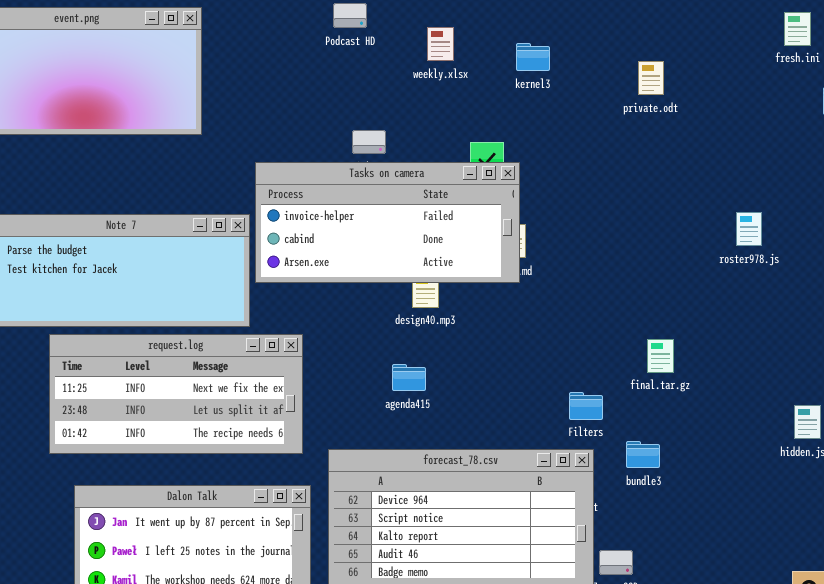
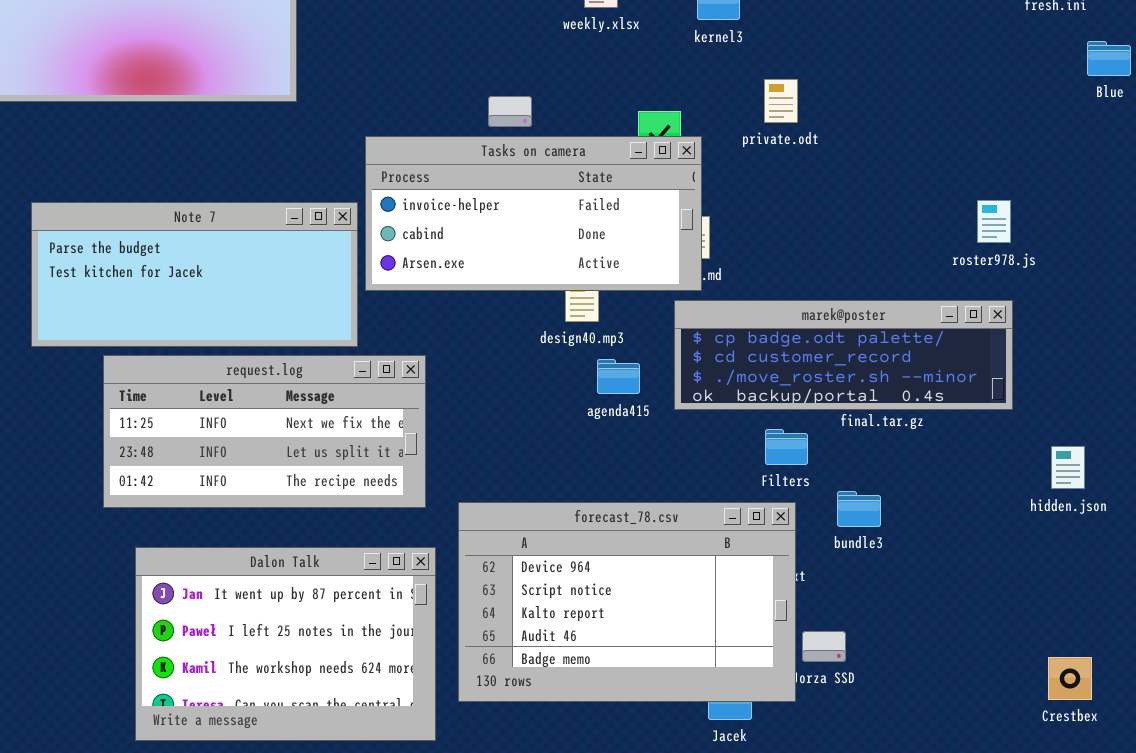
private.odt: [638,61,664,95] -> [764,79,798,123], moved
marek@poster: none -> [674,300,1013,410], opened
agenda415: [392,364,426,391] -> [597,359,640,394], moved

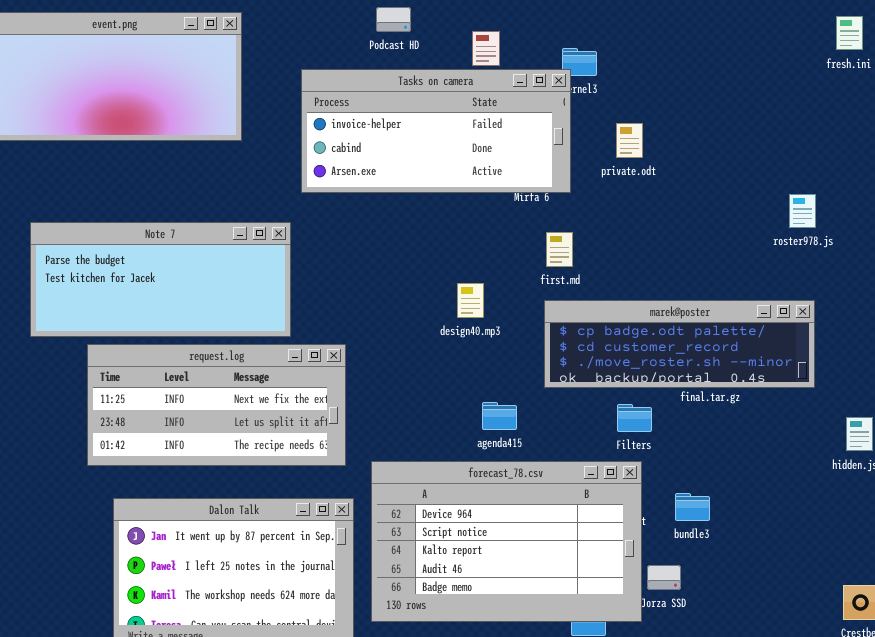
Tasks on camera: [365,136,702,291] -> [301,69,571,193], moved
roster978.js: [977,200,1011,243] -> [789,194,816,228], moved
agenda415: [597,359,640,394] -> [482,402,517,430], moved
bundle3: [837,491,881,527] -> [675,493,710,521], moved

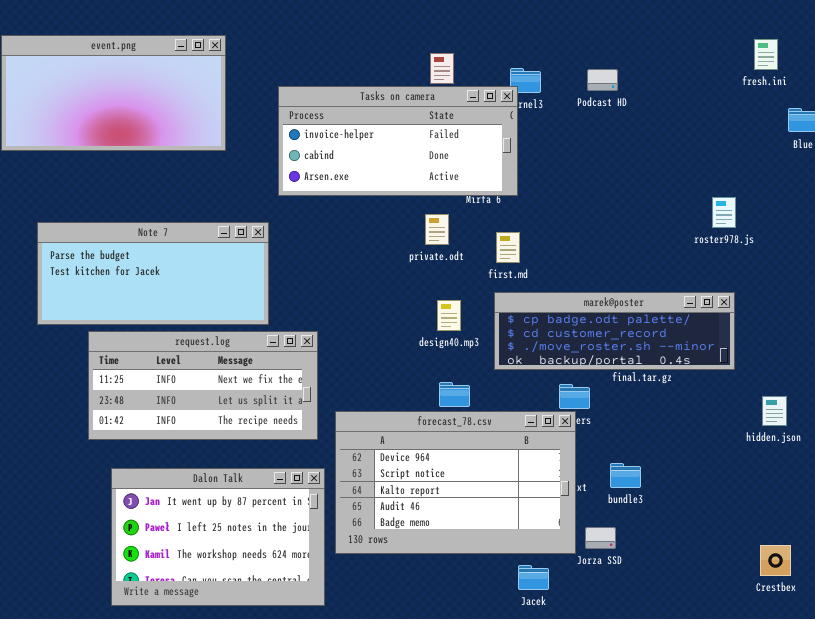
Podcast HD: [376,7,411,32] -> [587,69,618,91], moved
private.odt: [616,123,643,158] -> [425,214,449,245], moved
design40.mp3: [457,283,484,318] -> [437,300,461,331], moved
forecast_78.csv: [371,461,642,622] -> [335,411,576,554], moved

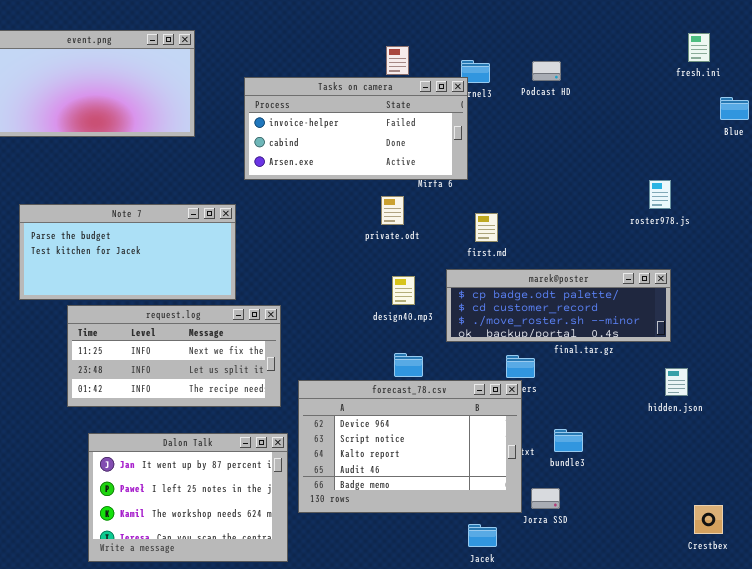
first.md: [496,232,520,263] -> [475,213,498,242], moved
hidden.json: [762,396,787,426] -> [665,368,688,396], moved

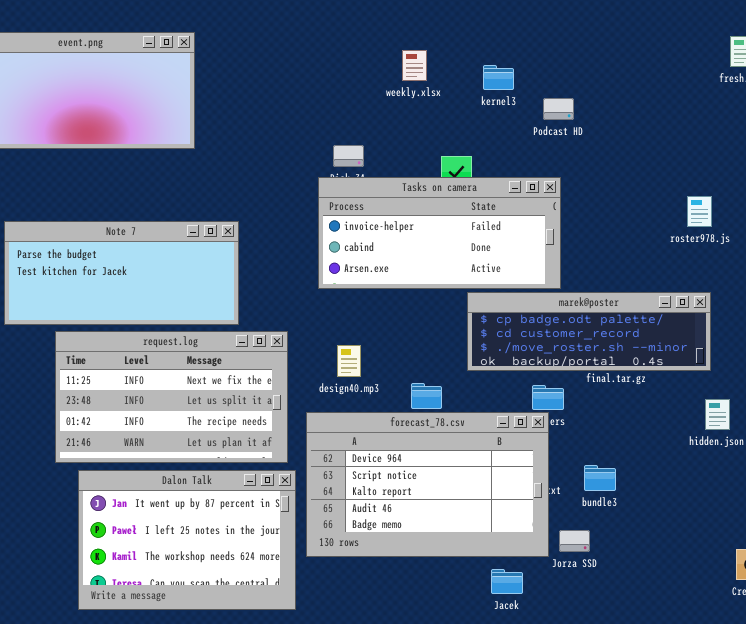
Podcast HD: [532,61,561,81] -> [543,98,574,120], moved
Tasks on camera: [244,77,468,180] -> [318,177,561,289], moved
design40.mp3: [392,276,415,305] -> [337,345,361,377], moved
request.log: [67,305,281,407] -> [55,331,288,463], resized

